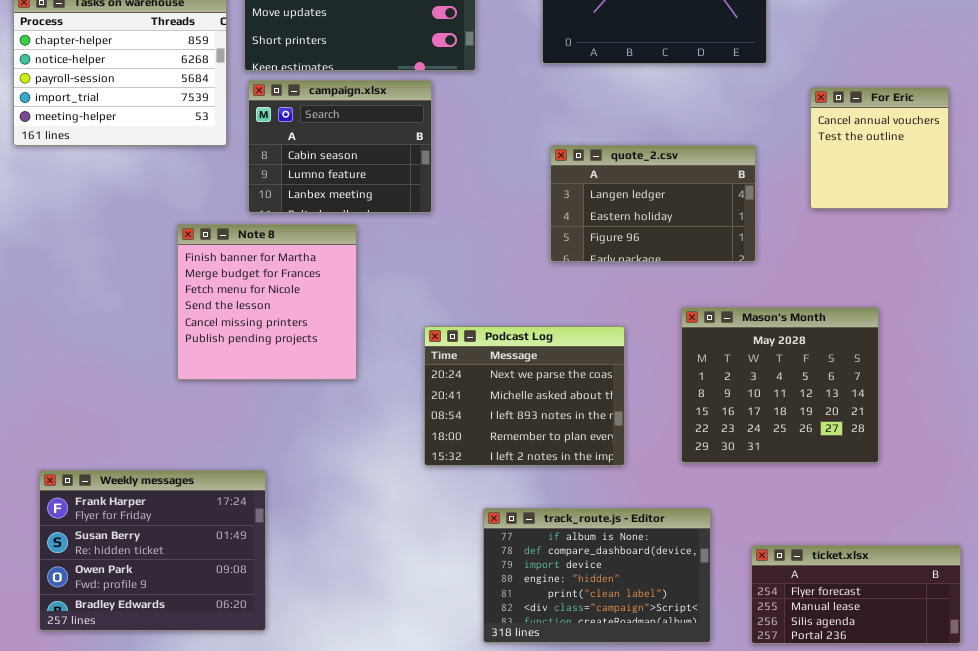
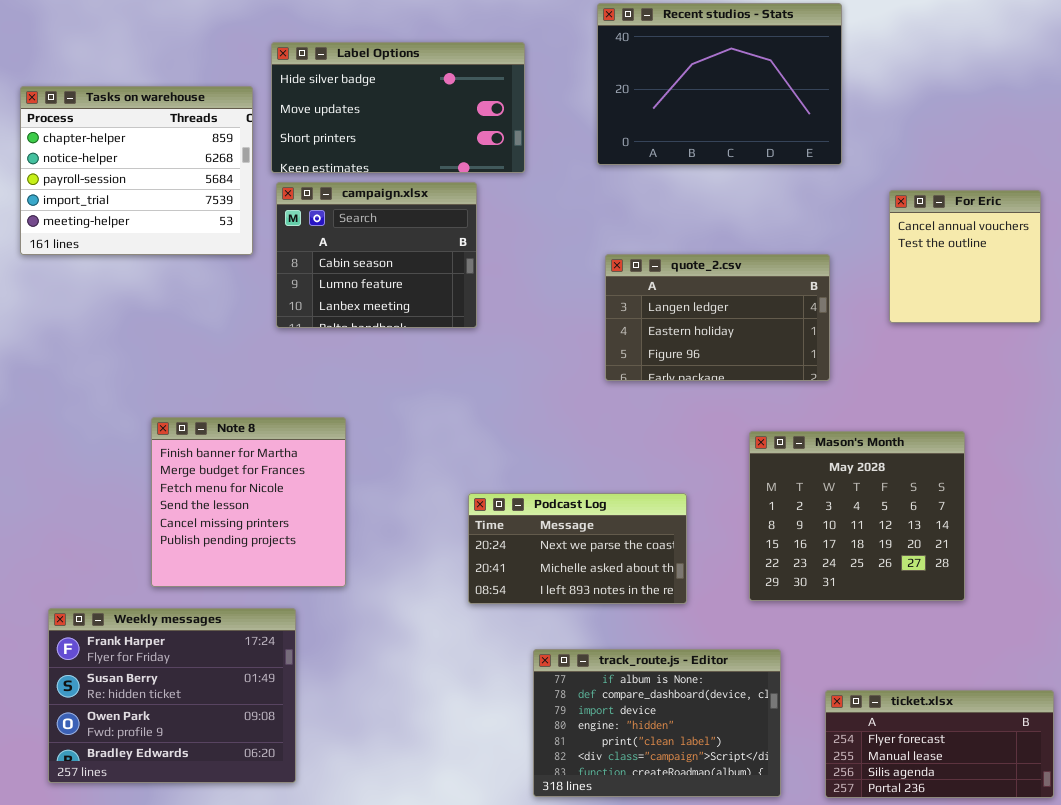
Note 8: [177,224,357,380] -> [151,417,346,587], moved
Podcast Log: [424,326,625,466] -> [468,493,687,604], resized

